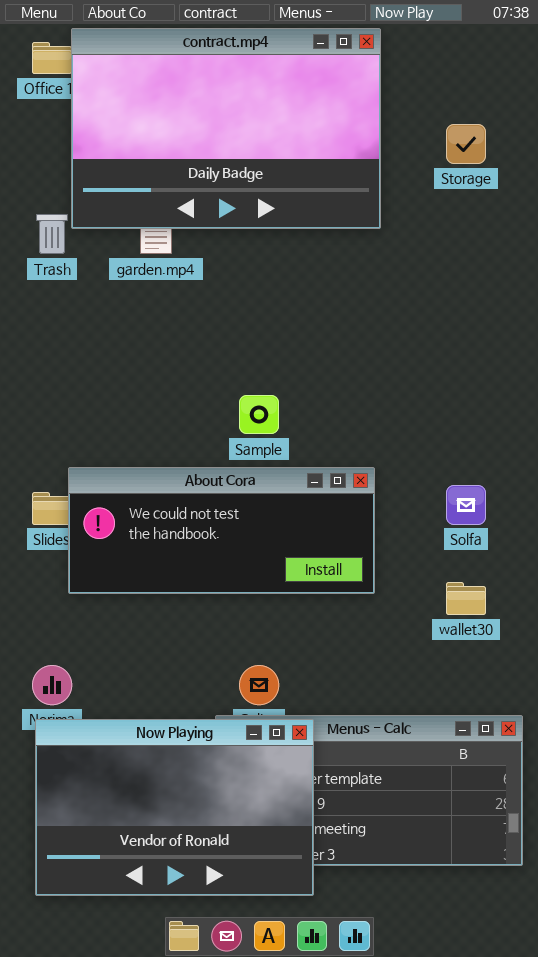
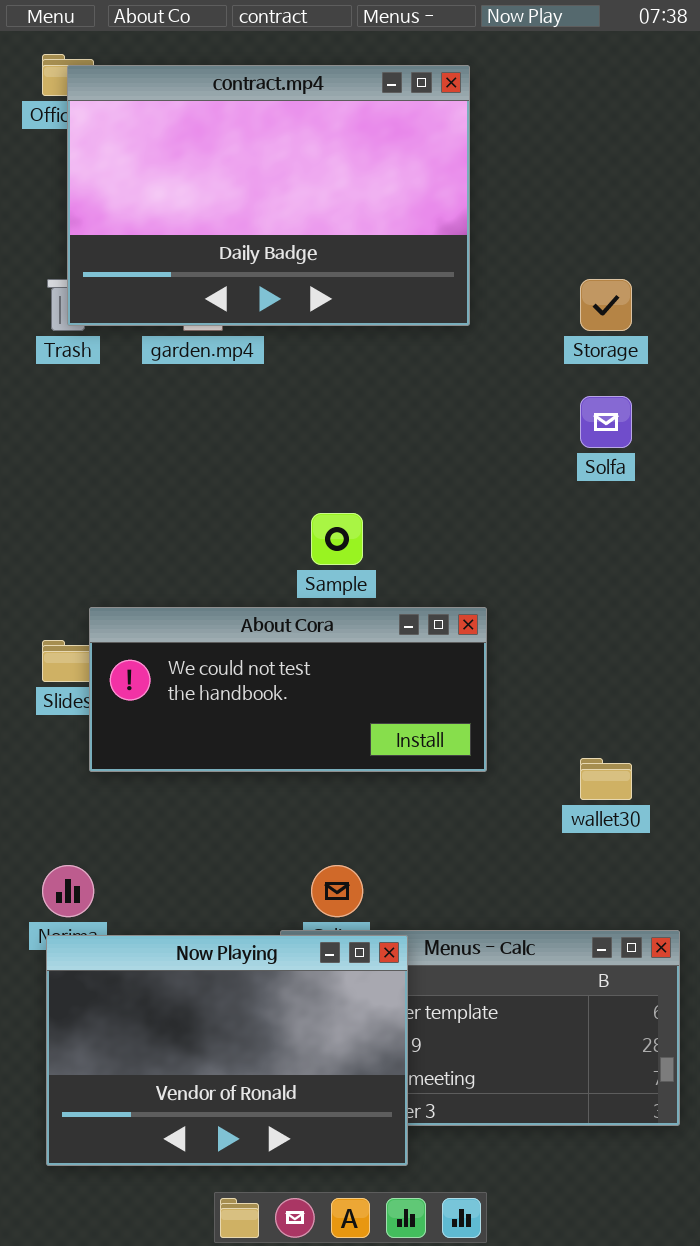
contract.mp4: [71,28,381,229] -> [67,65,470,326], moved
Storage: [446,124,486,164] -> [580,279,632,331], moved
Solfa: [446,485,486,525] -> [580,396,632,448], moved

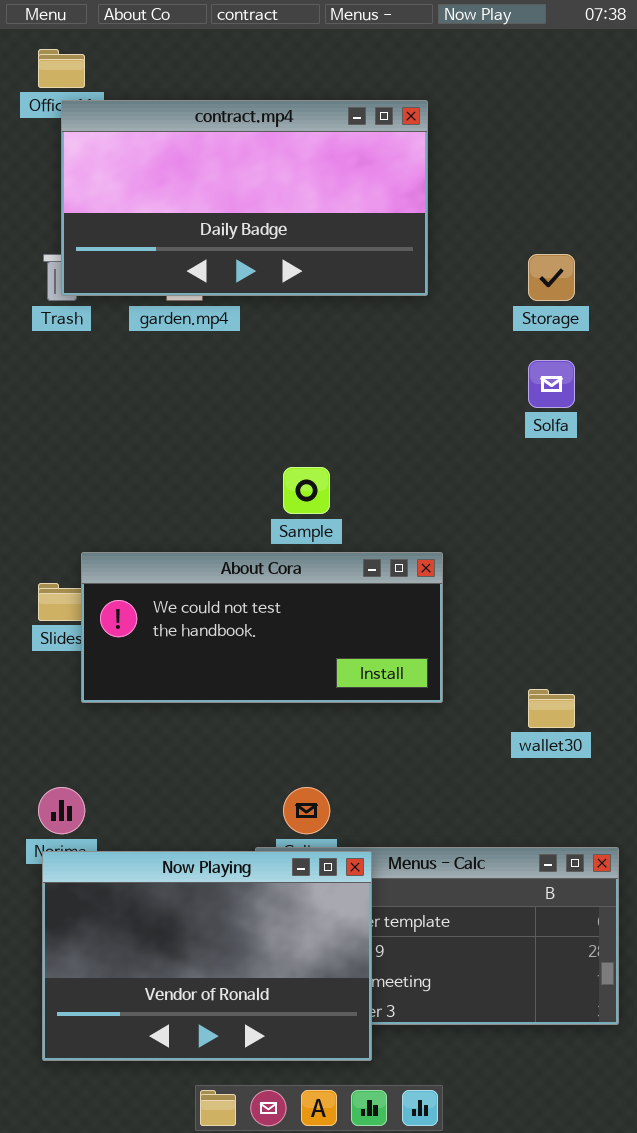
contract.mp4: [67,65,470,326] -> [61,100,428,296], resized

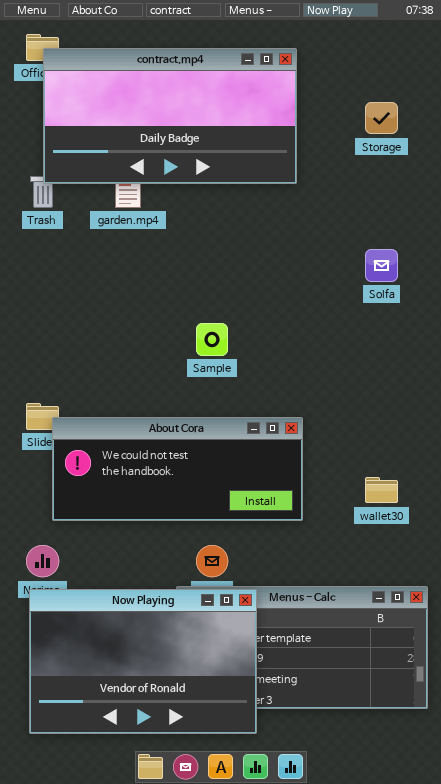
contract.mp4: [61,100,428,296] -> [43,48,297,184], moved
Storage: [528,254,575,301] -> [365,102,398,134], moved
About Cora: [81,552,443,703] -> [52,417,303,521], moved

